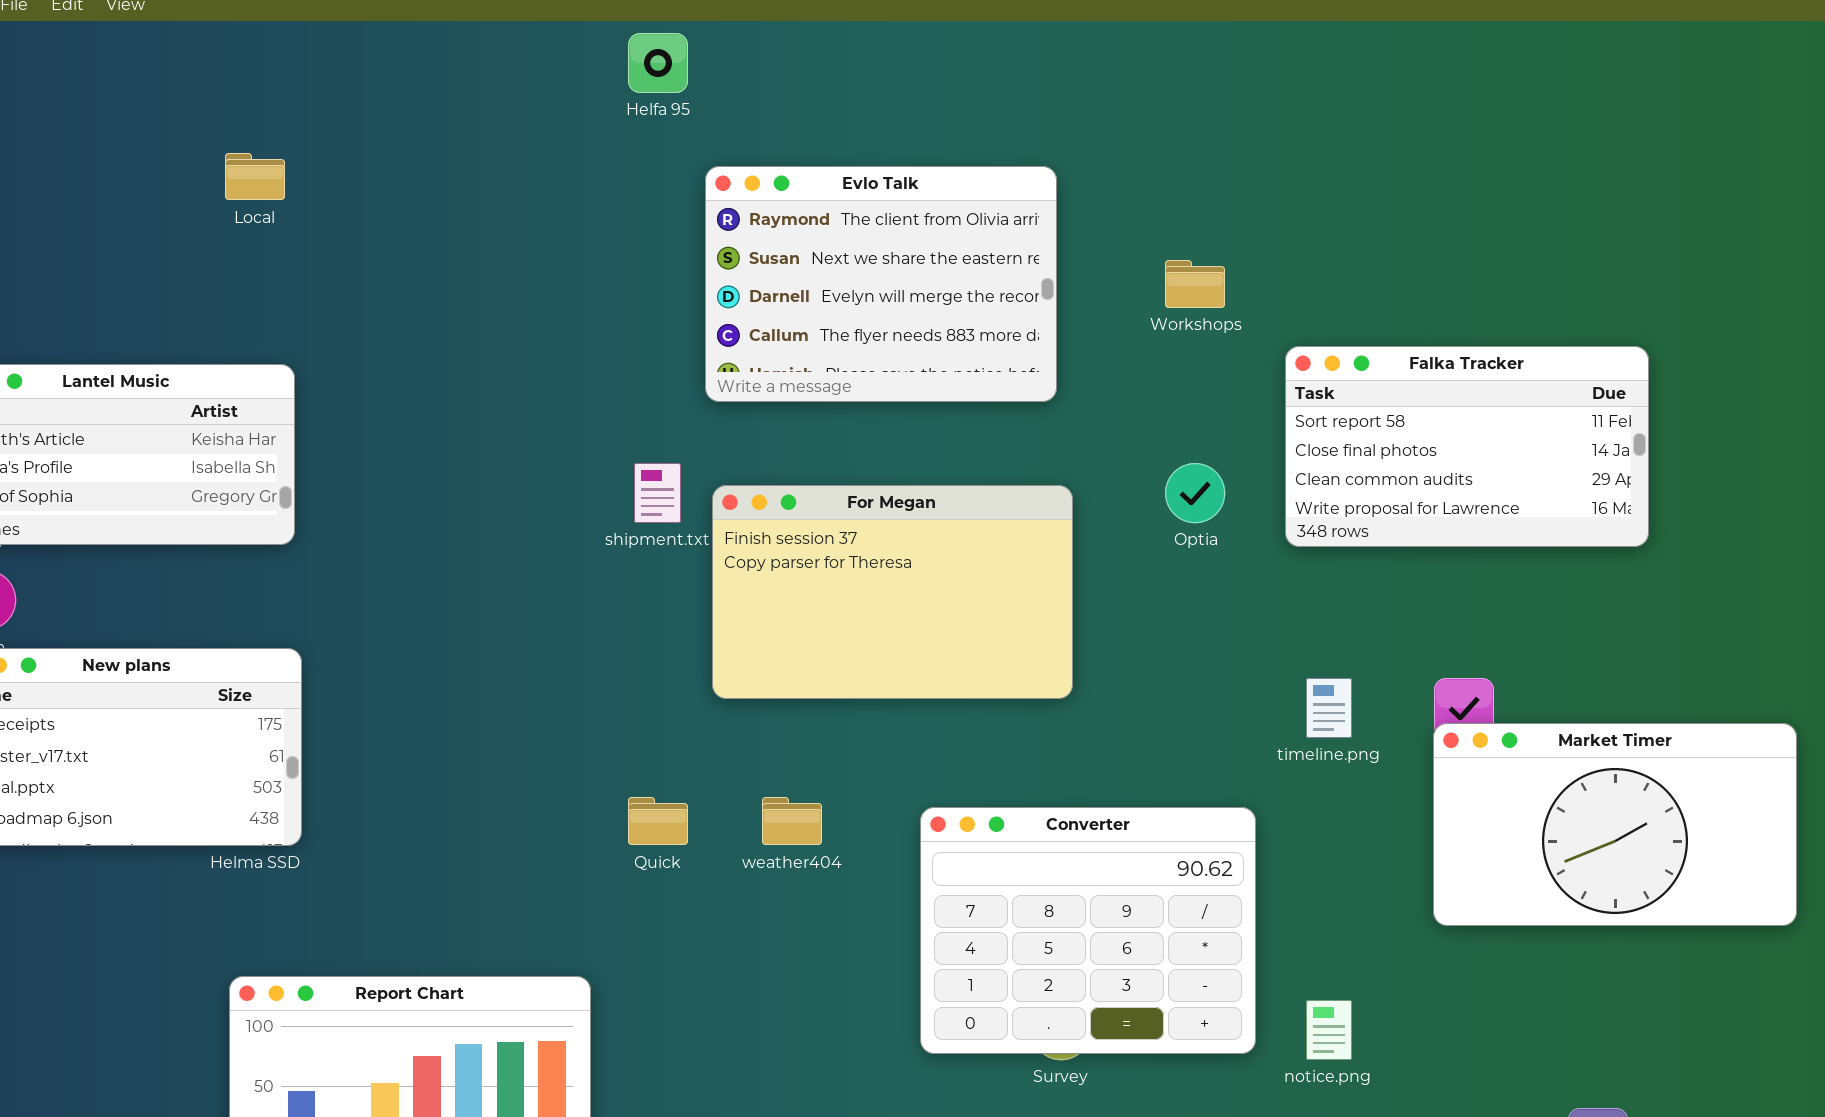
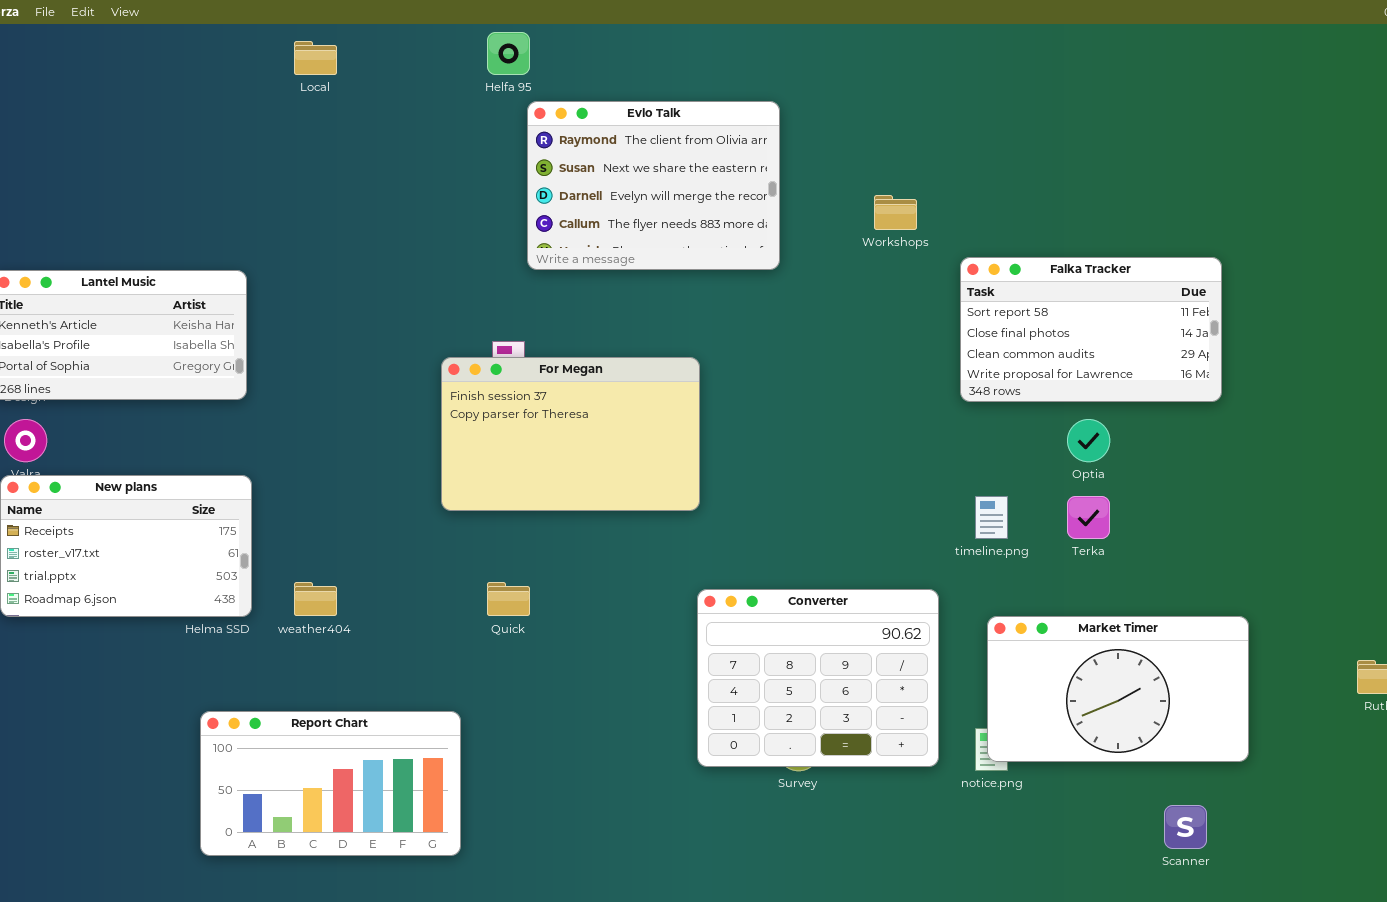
Local: [225,153,285,200] -> [294,41,337,75], moved
Evlo Talk: [705,166,1057,402] -> [527,101,780,270], moved
Optia: [1165,463,1225,523] -> [1067,419,1110,462], moved
For Megan: [712,485,1073,699] -> [441,357,700,511], moved
Market Timer: [1433,723,1797,926] -> [987,616,1249,762], moved
weather404: [762,797,822,845] -> [294,582,337,616], moved

